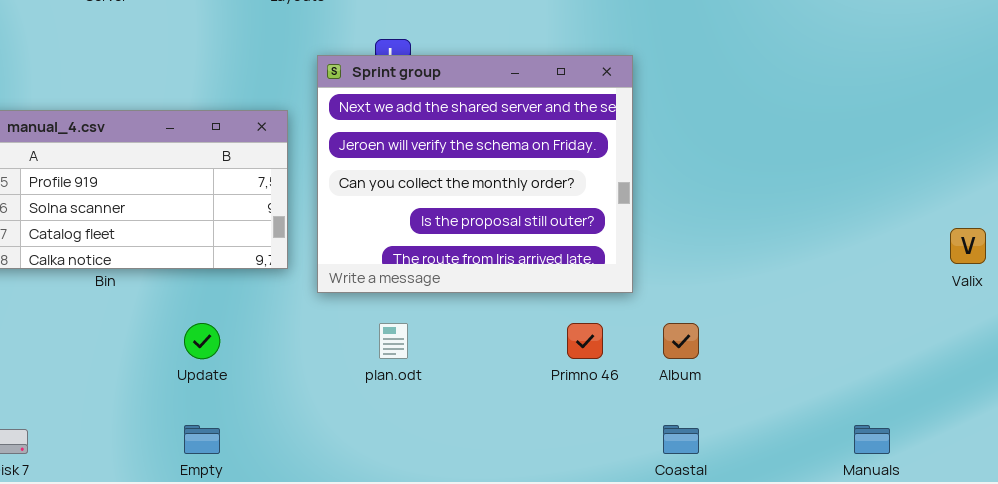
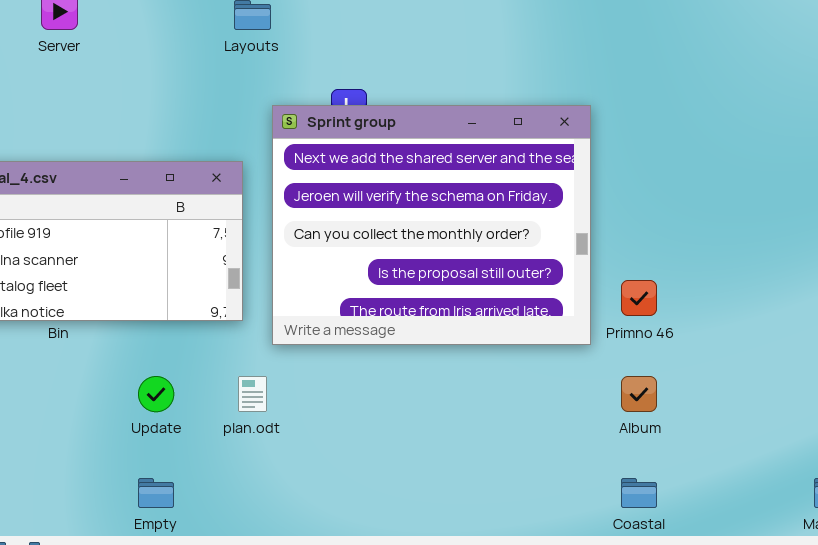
plan.odt: [379,323,408,359] -> [238,376,267,412], moved
Primno 46: [567,323,603,359] -> [621,280,657,316], moved

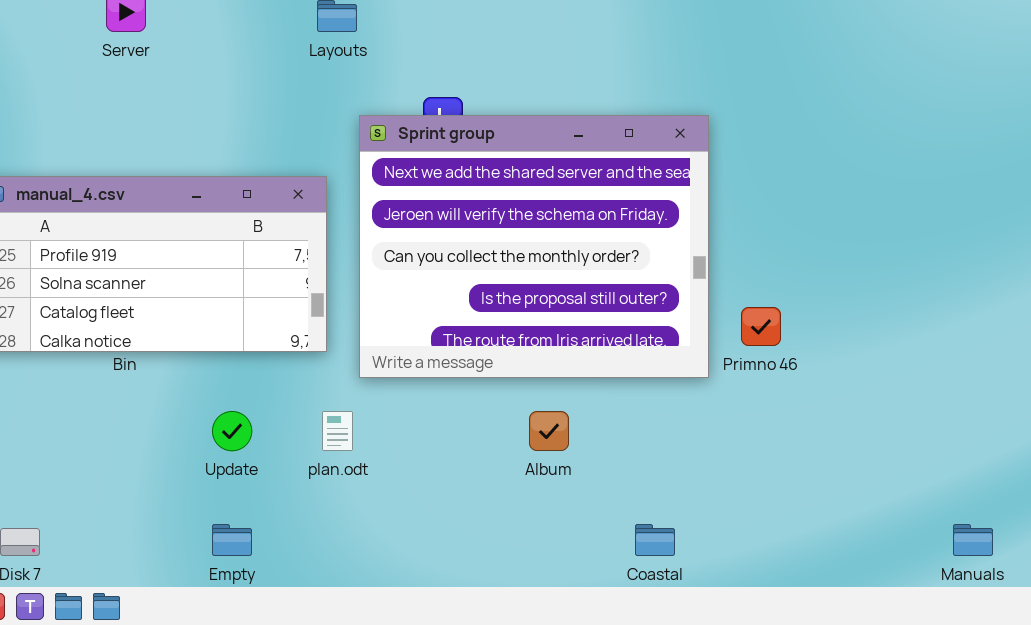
Album: [621,376,657,412] -> [529,411,569,451], moved
Coastal: [621,478,657,508] -> [635,524,675,556], moved

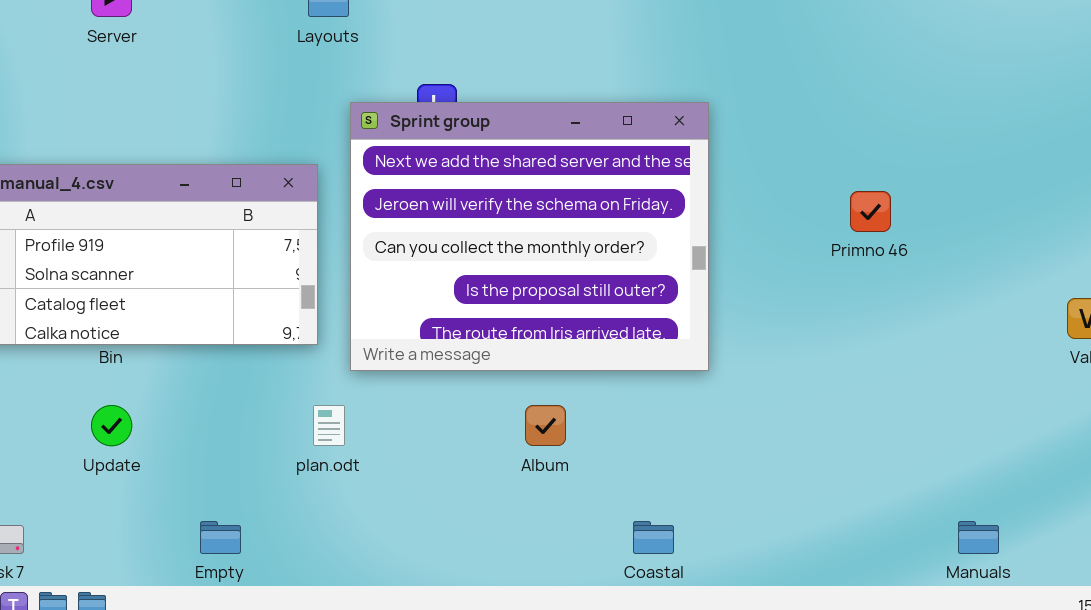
Primno 46: [741,307,781,346] -> [850,191,891,232], moved
Update: [212,411,252,451] -> [91,405,132,446], moved

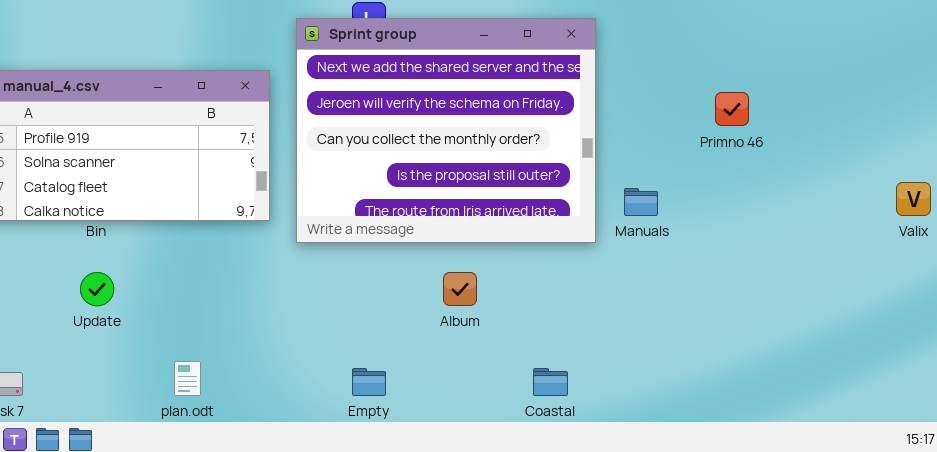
plan.odt: [313,405,345,446] -> [174,361,201,396], moved
Empty: [200,521,241,554] -> [352,368,386,396], moved
Manuals: [958,521,999,554] -> [624,188,658,216], moved

